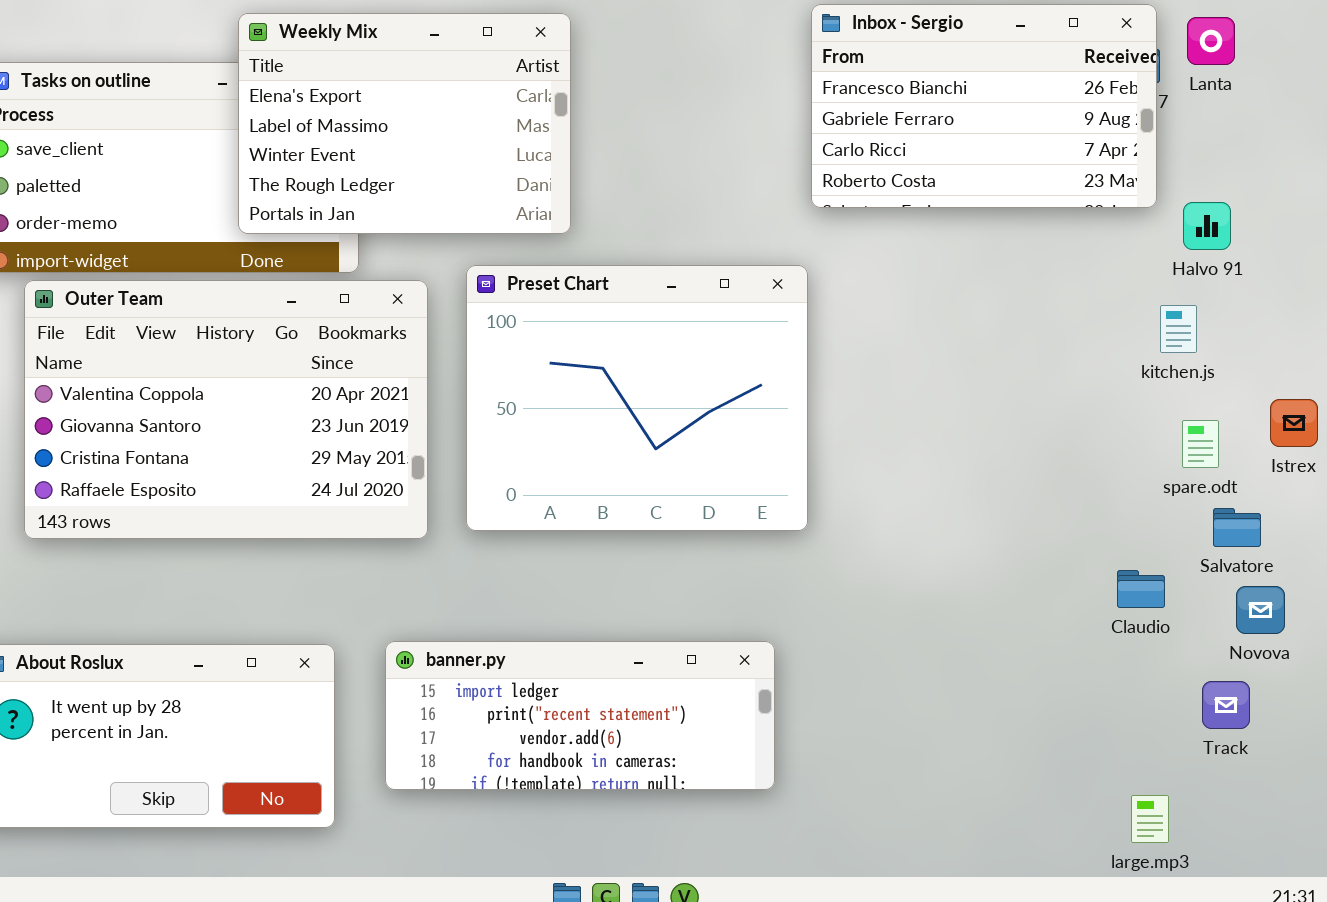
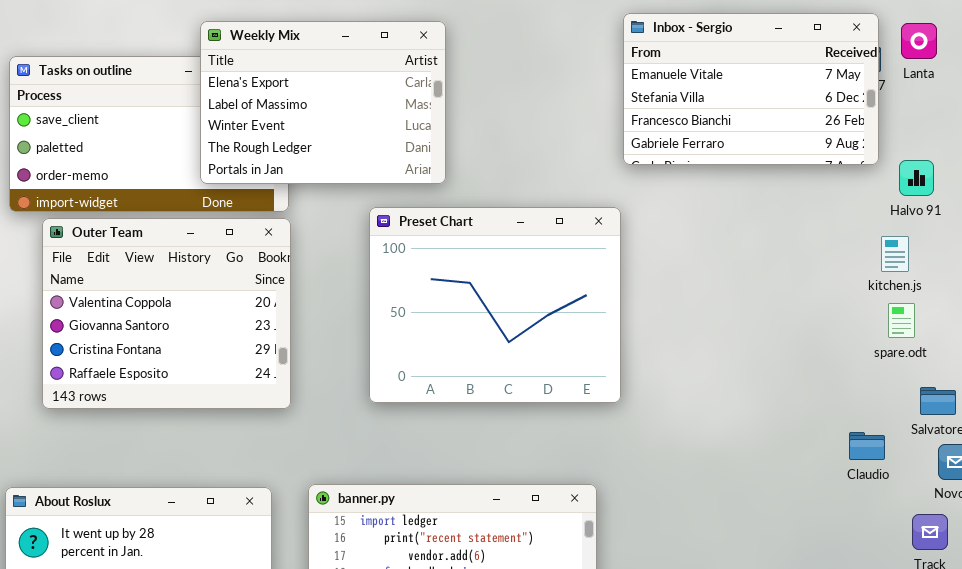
Inbox - Sergio: [811,4,1157,208] -> [623,13,879,165], scrolled up 2 rows
Outer Team: [24,280,428,539] -> [42,218,291,409], resized
spare.odt: [1182,420,1219,468] -> [888,303,915,338], moved

